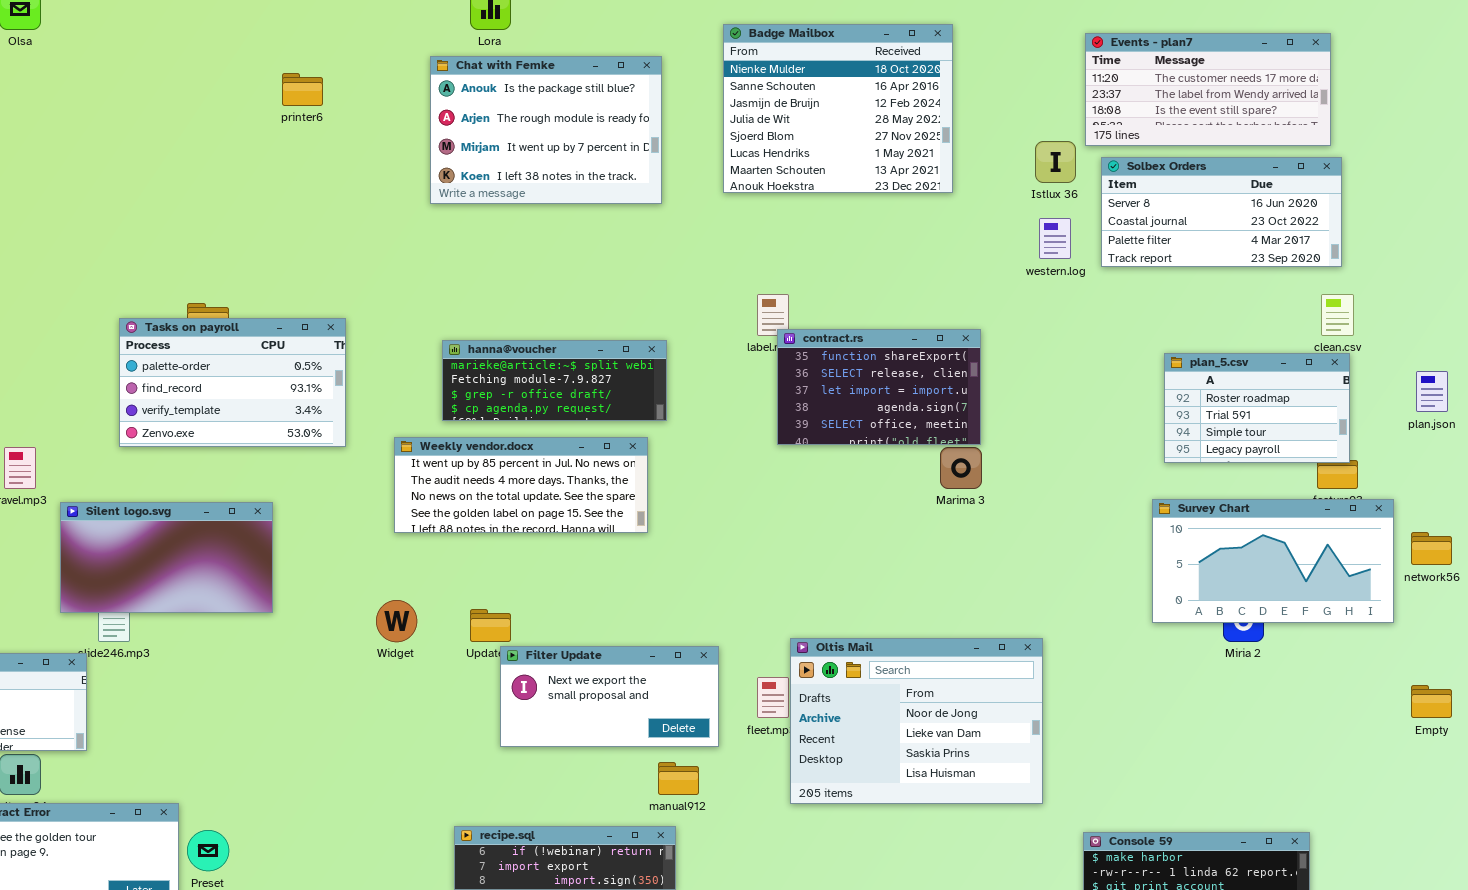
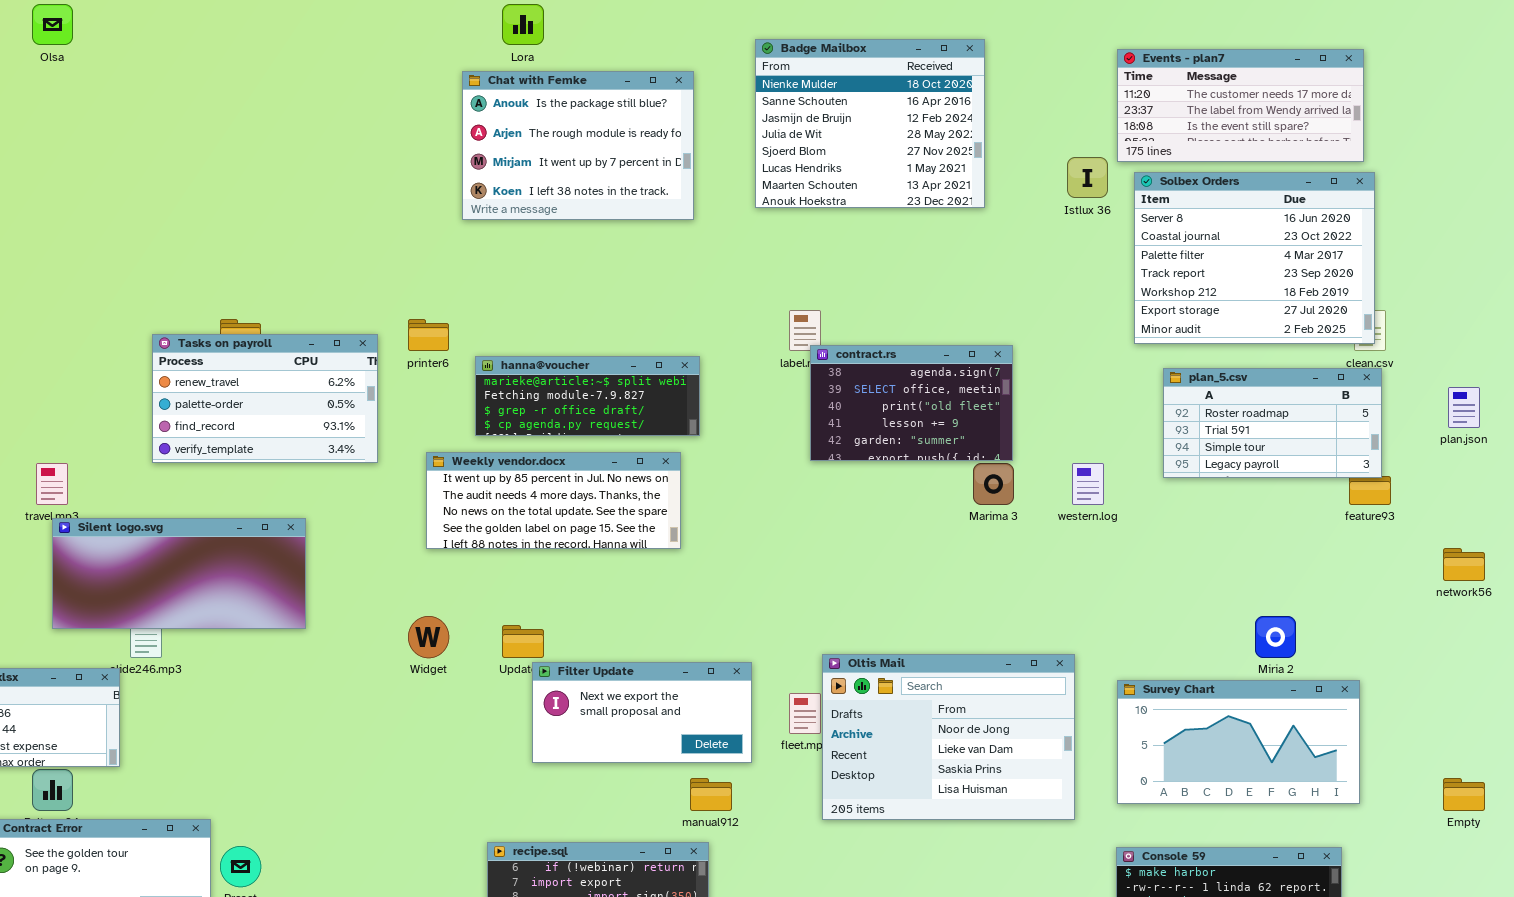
printer6: [282,73,323,106] -> [408,319,449,351], moved
Solbex Orders: [1101,157,1342,267] -> [1134,172,1375,344], resized
western.log: [1039,218,1071,259] -> [1072,463,1104,505], moved
Tasks on payroll: [119,318,346,447] -> [152,334,378,463], scrolled up 1 row
contract.rs: [777,329,981,445] -> [810,345,1013,461], scrolled down 3 rows
plan_5.csv: [1164,353,1350,463] -> [1163,368,1382,478], resized
Survey Chart: [1152,499,1394,623] -> [1117,680,1360,804], moved
Silent logo.svg: [60,502,273,613] -> [52,518,306,629], resized
Empty: [1411,685,1452,718] -> [1443,778,1485,811], moved

